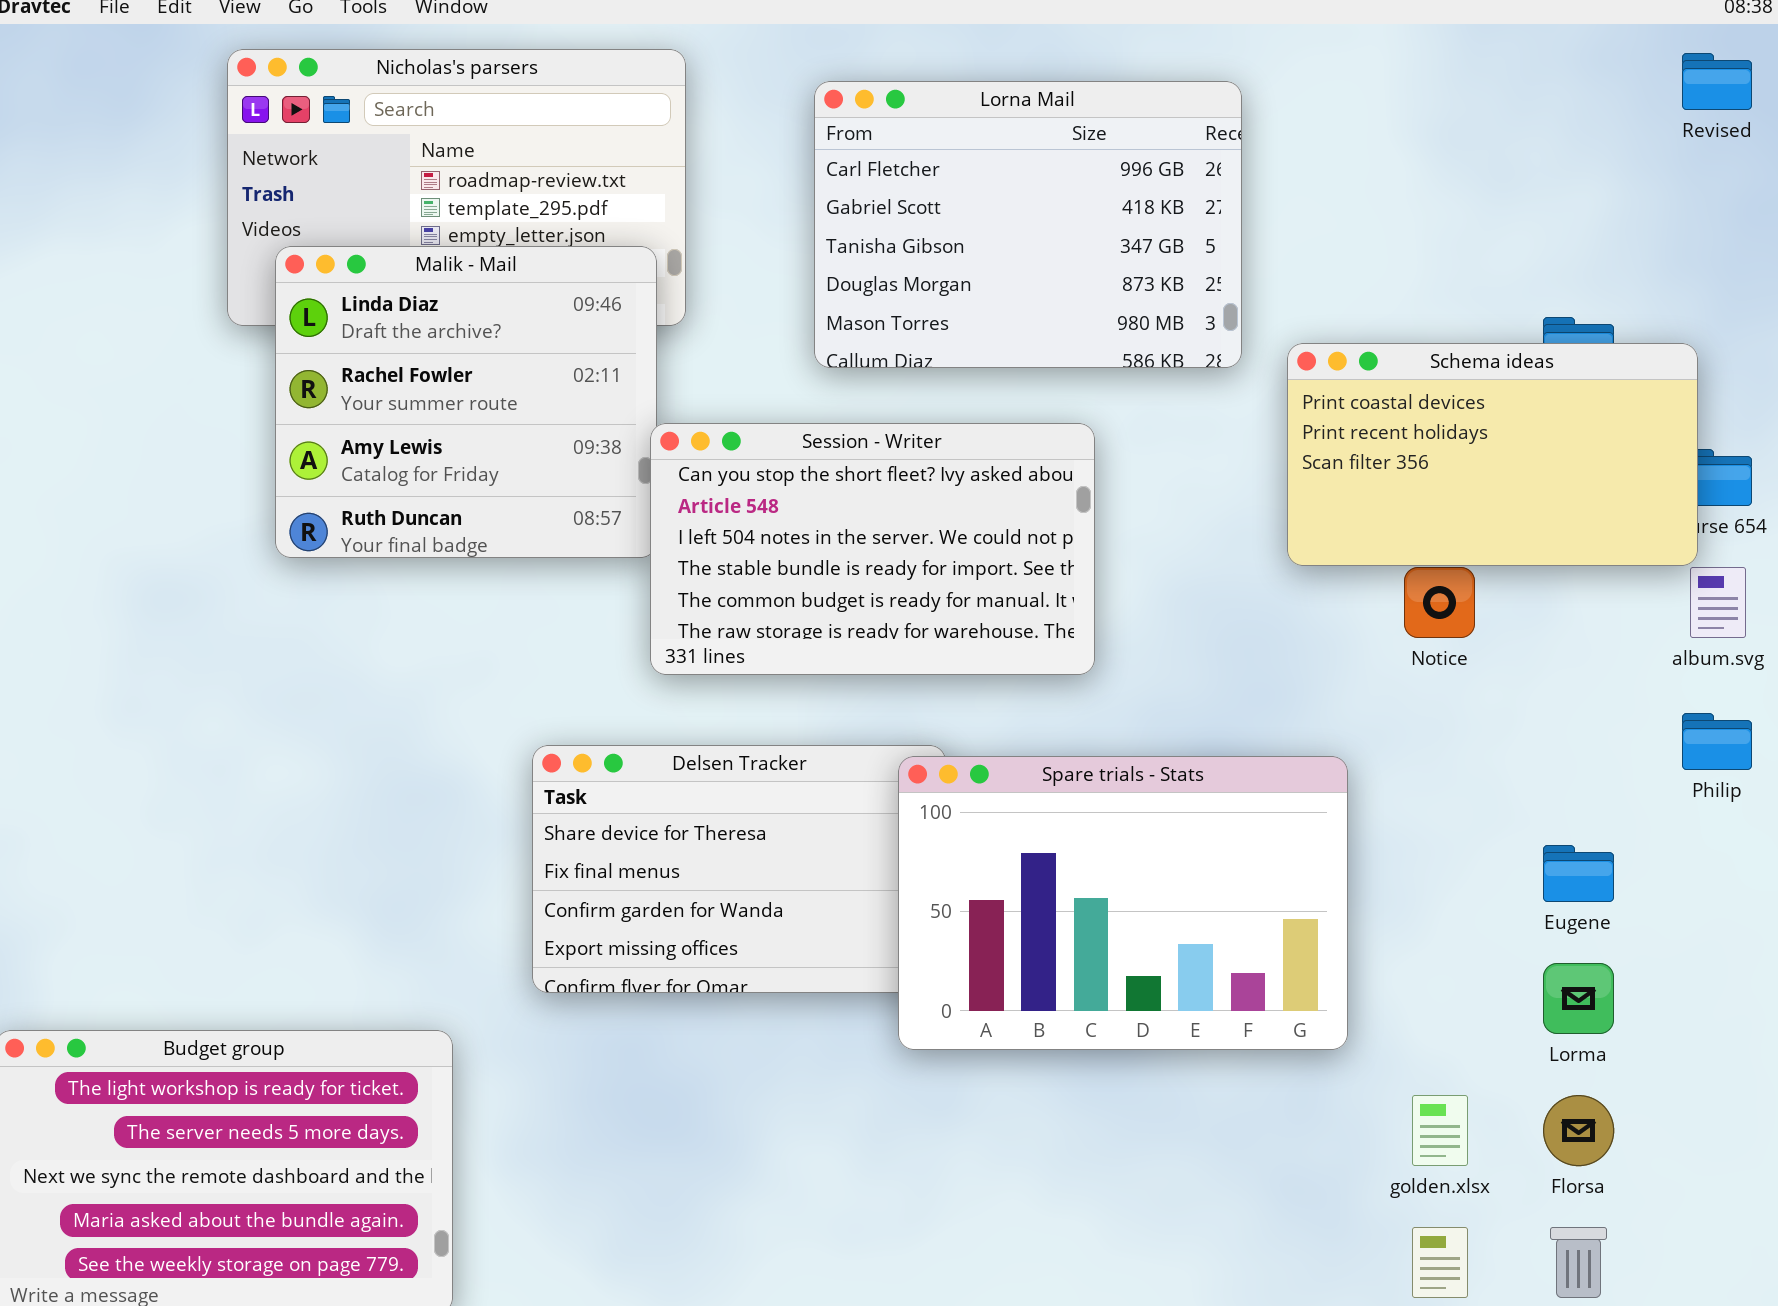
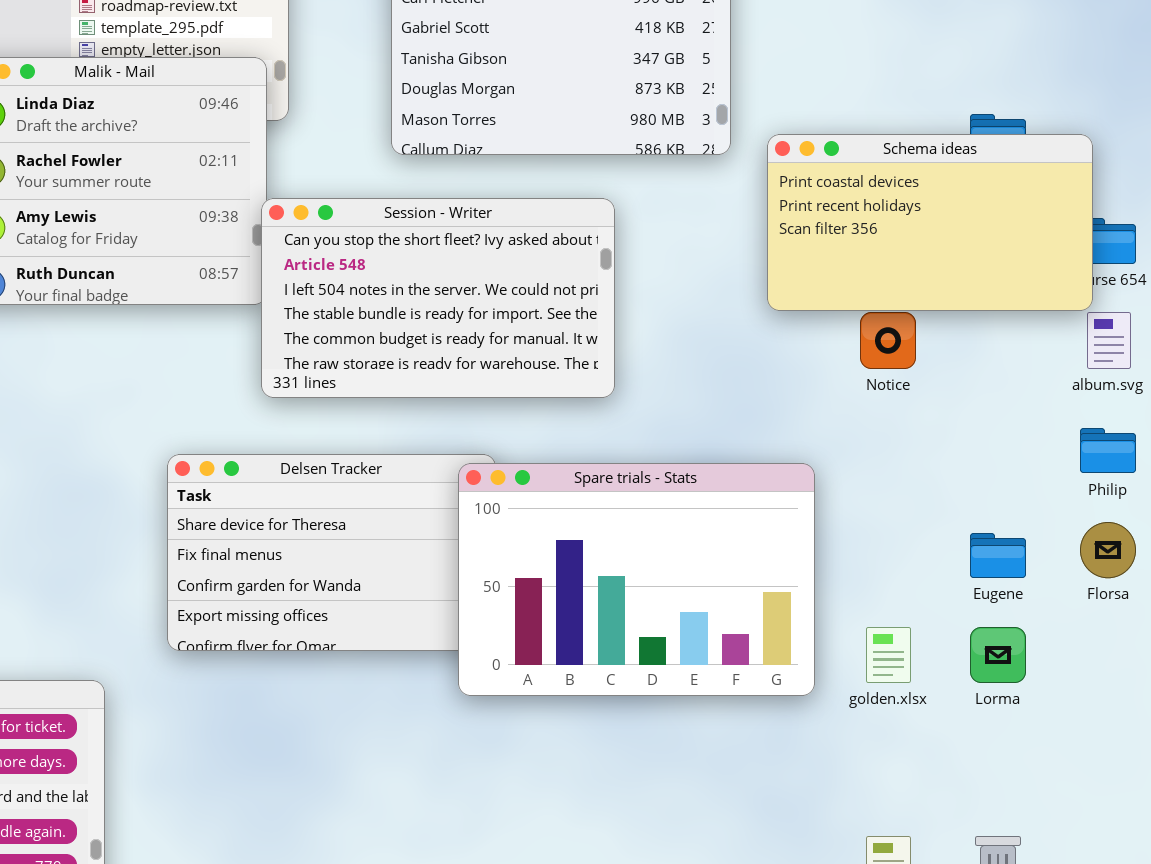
golden.xlsx: [1412,1095,1468,1166] -> [866,627,911,683], moved
Florsa: [1543,1095,1614,1166] -> [1080,522,1136,578], moved

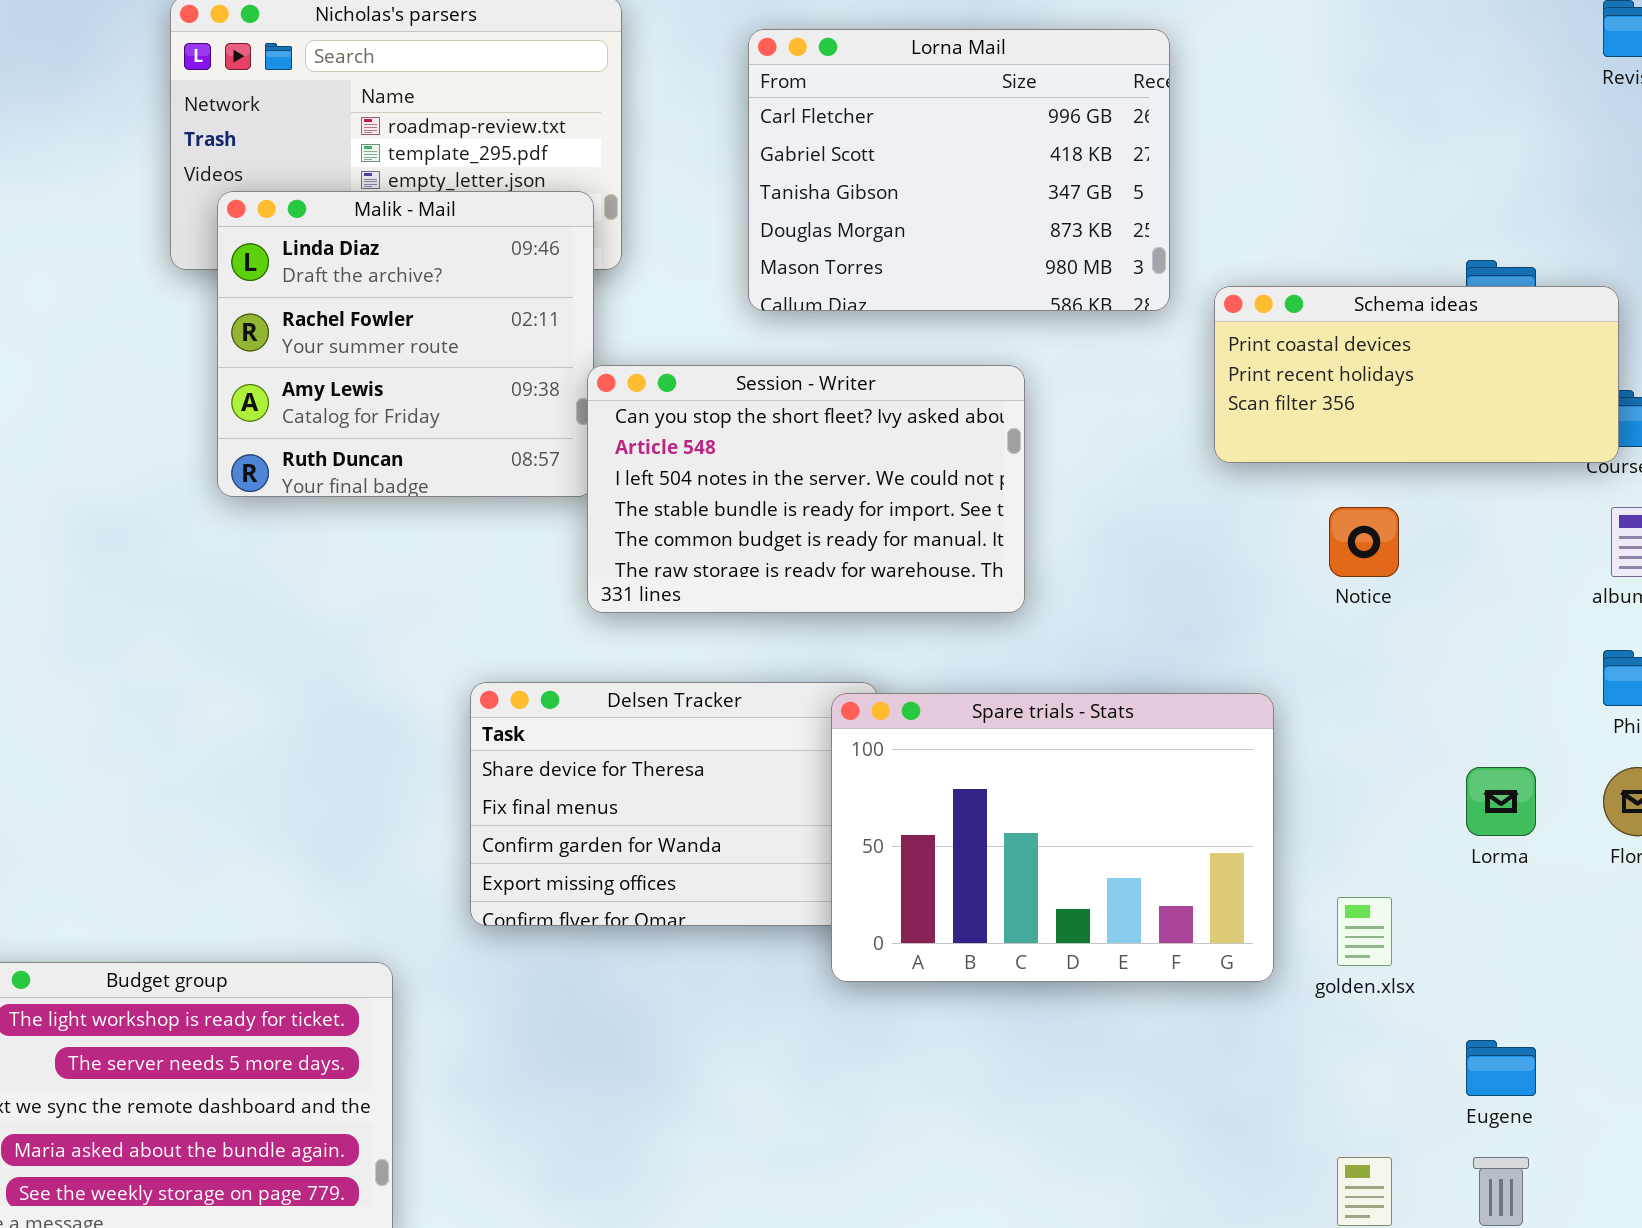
Schema ideas: [767,134,1093,311] -> [1214,286,1619,463], resized
Eugene: [970,533,1026,578] -> [1466,1040,1536,1096], moved
Lorma: [970,627,1026,683] -> [1466,767,1536,836], moved

